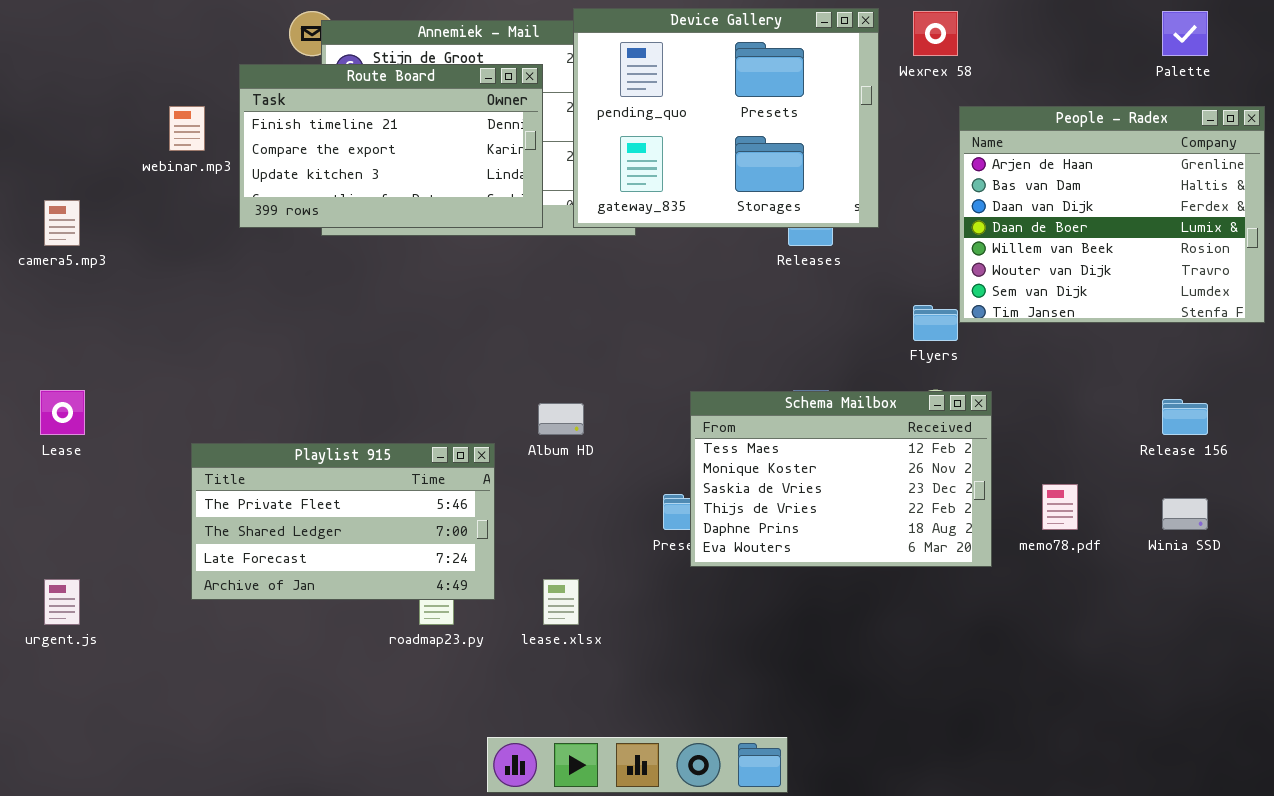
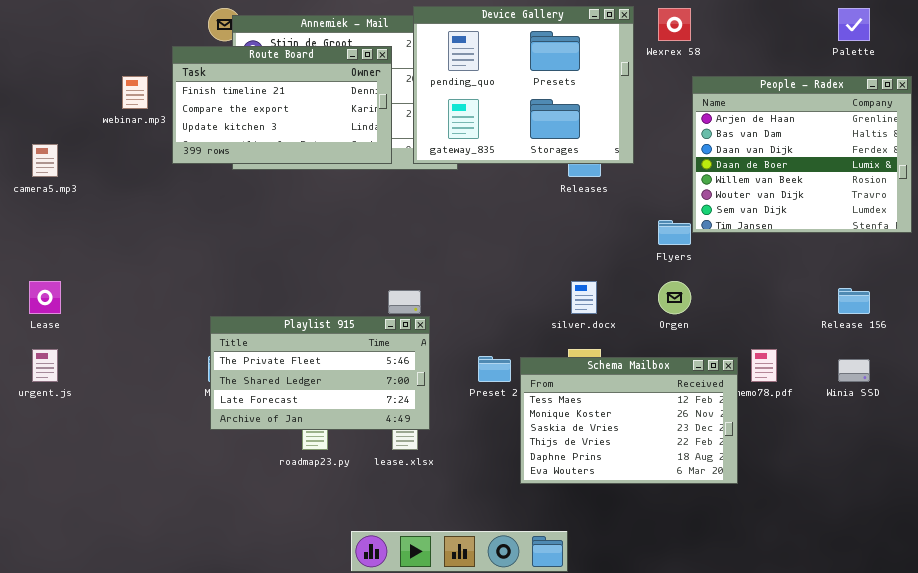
Schema Mailbox: [690,391,992,567] -> [520,357,738,484], moved
Playlist 915: [191,443,495,600] -> [210,316,430,430], moved
urgent.js: [44,579,80,625] -> [32,349,58,382], moved

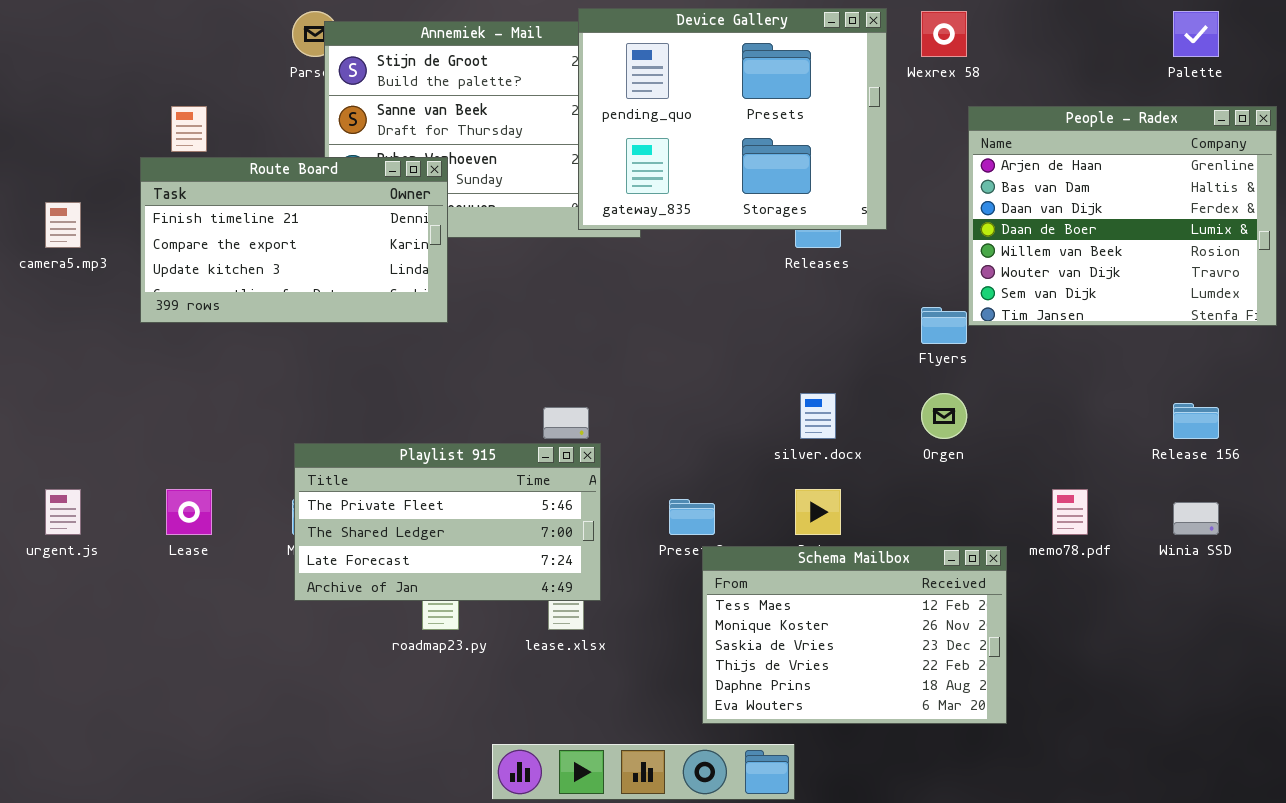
Route Board: [172,46,392,164] -> [140,157,448,323], moved
Lease: [29,281,61,314] -> [166,489,212,535], moved
Schema Mailbox: [520,357,738,484] -> [702,546,1007,724], moved

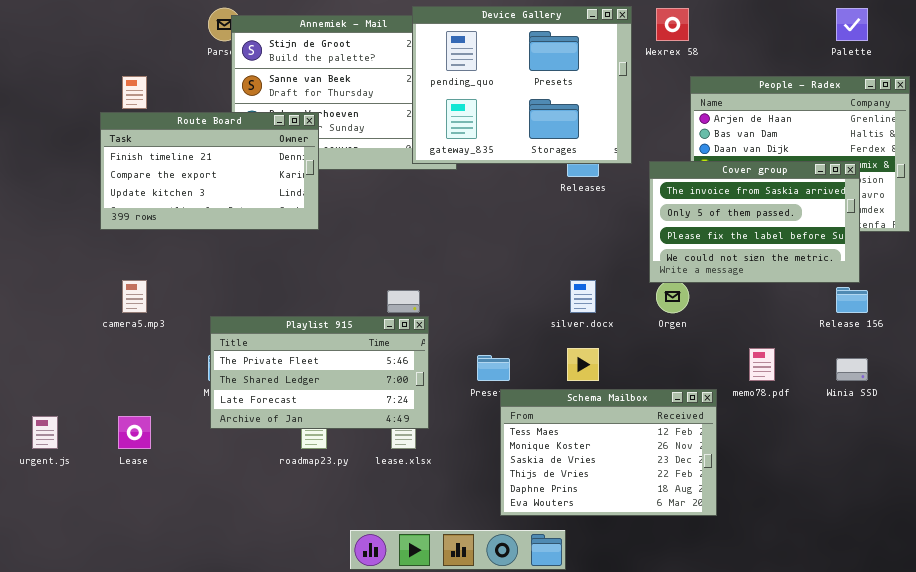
camera5.mp3: [45,202,81,248] -> [122,280,147,313], moved
Cover group: none -> [649,161,860,283], opened
urgent.js: [45,489,81,535] -> [32,416,58,449], moved
Lease: [166,489,212,535] -> [118,416,151,449], moved

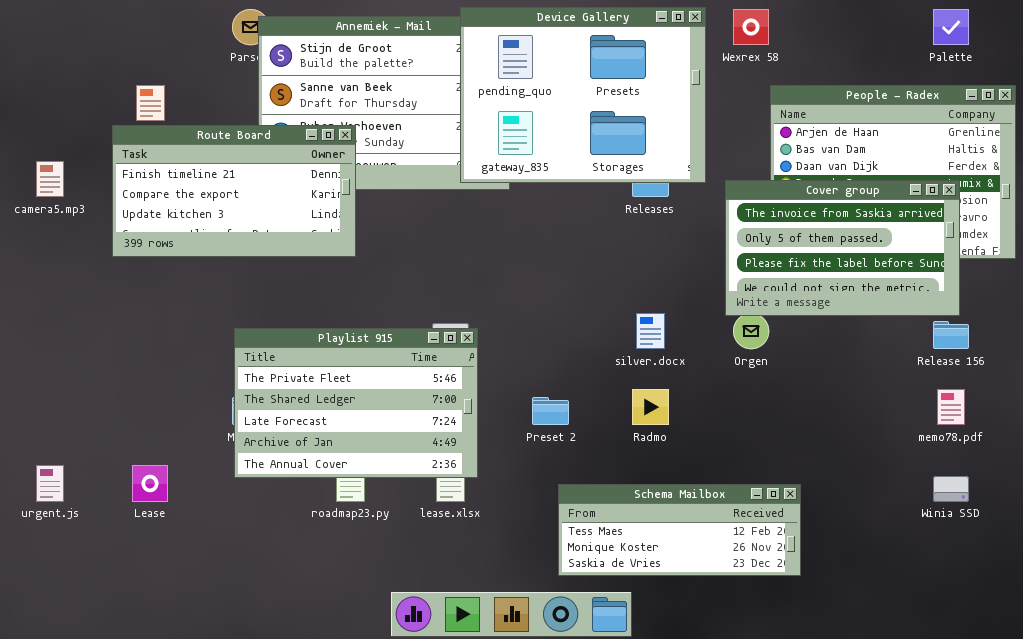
camera5.mp3: [122,280,147,313] -> [36,161,64,197], moved
Playlist 915: [210,316,429,429] -> [234,328,478,478], resized
memo78.pdf: [749,348,775,381] -> [937,389,965,425], moved
Winia SSD: [836,358,868,381] -> [933,476,969,502], moved
Schema Mailbox: [500,389,717,516] -> [558,484,801,576], resized

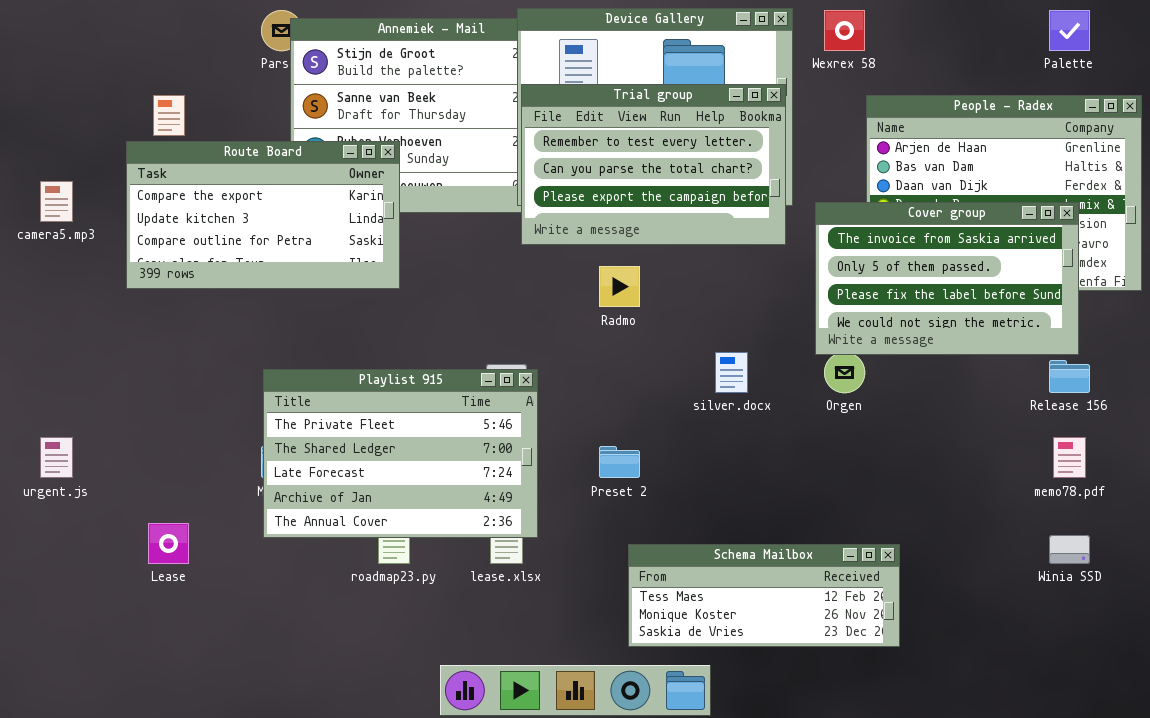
Trial group: none -> [521,84,786,245], opened
Route Board: [112,125,356,257] -> [126,141,400,289], scrolled down 1 row
Radmo: [632,389,669,425] -> [599,266,640,307], moved
urgent.js: [36,465,64,502] -> [40,437,73,478], moved

